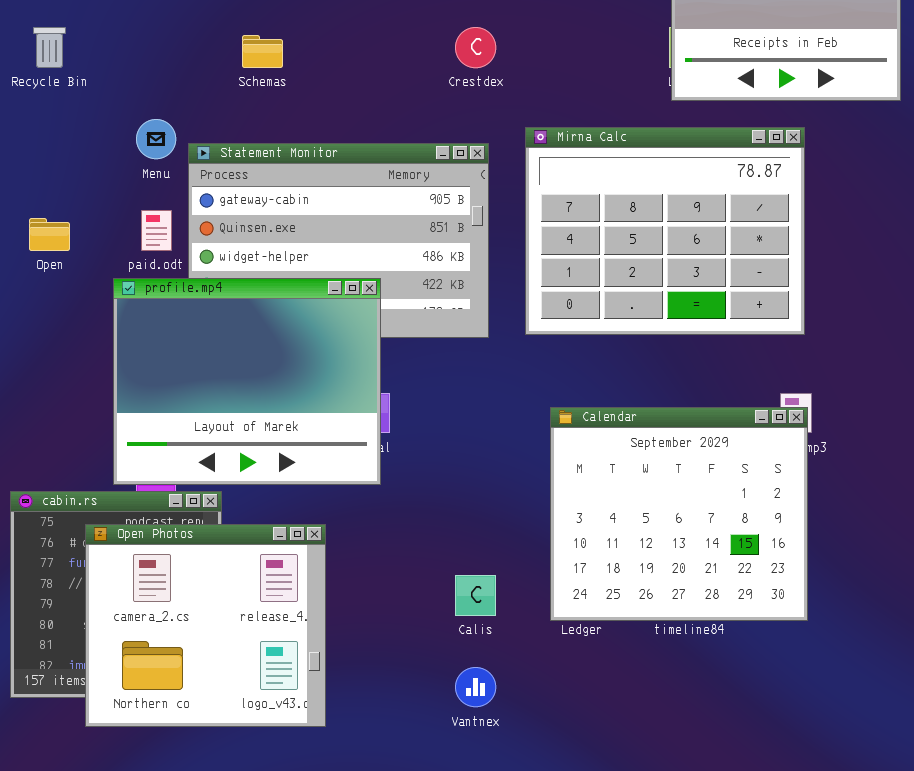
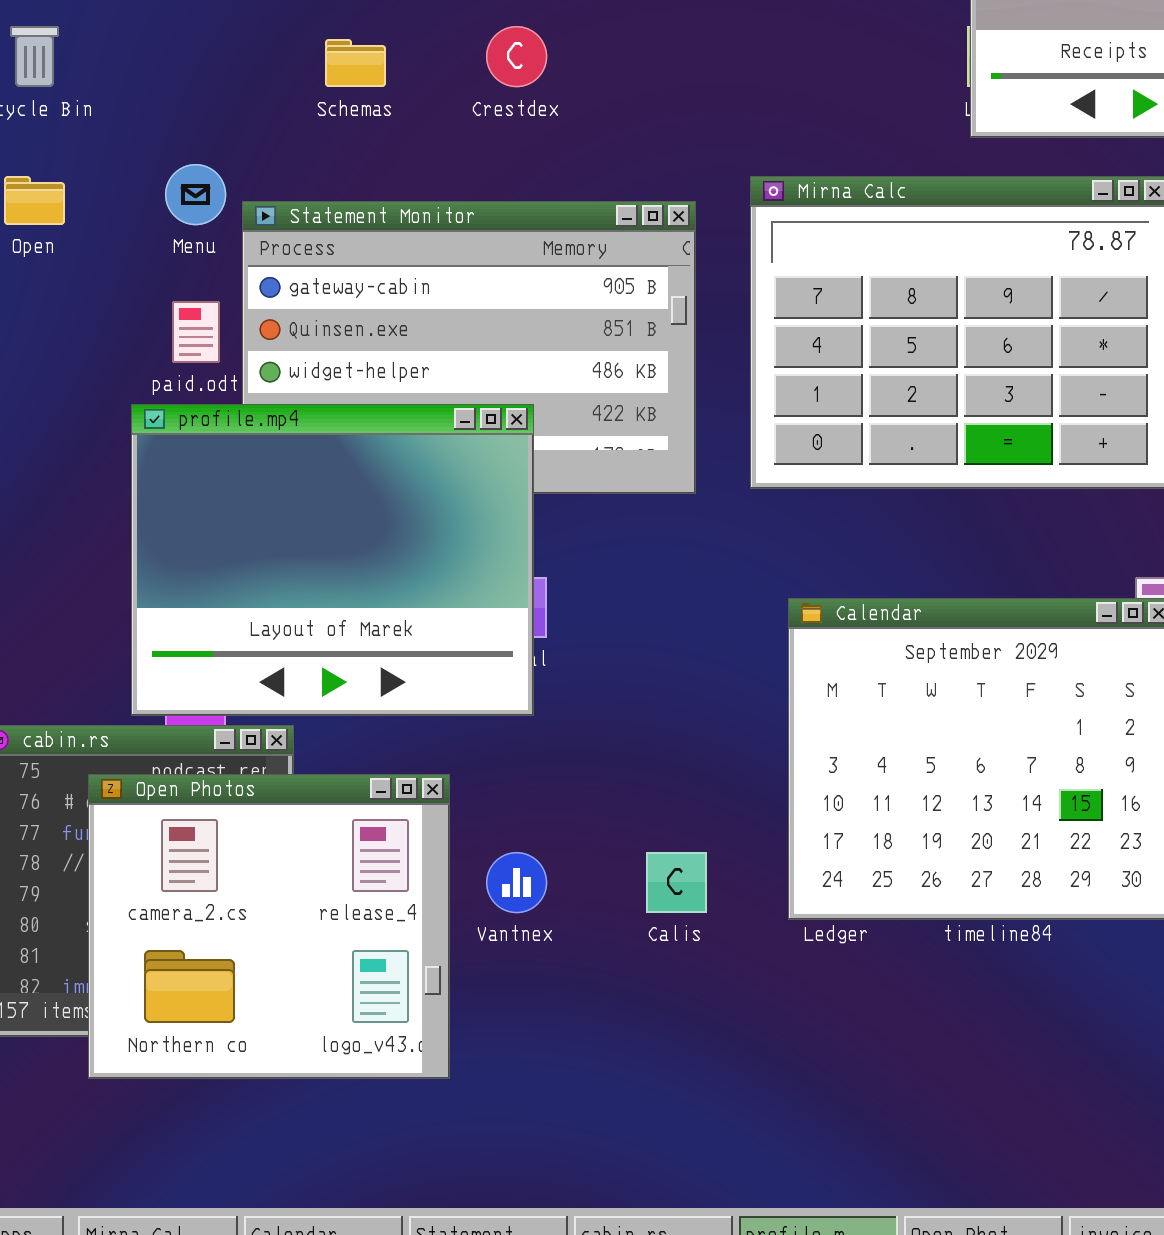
Crestdex: [455,27,496,68] -> [486,26,547,87], moved
Open: [29,218,70,251] -> [4,176,65,225], moved
Vantnex: [455,667,496,707] -> [486,852,547,913], moved

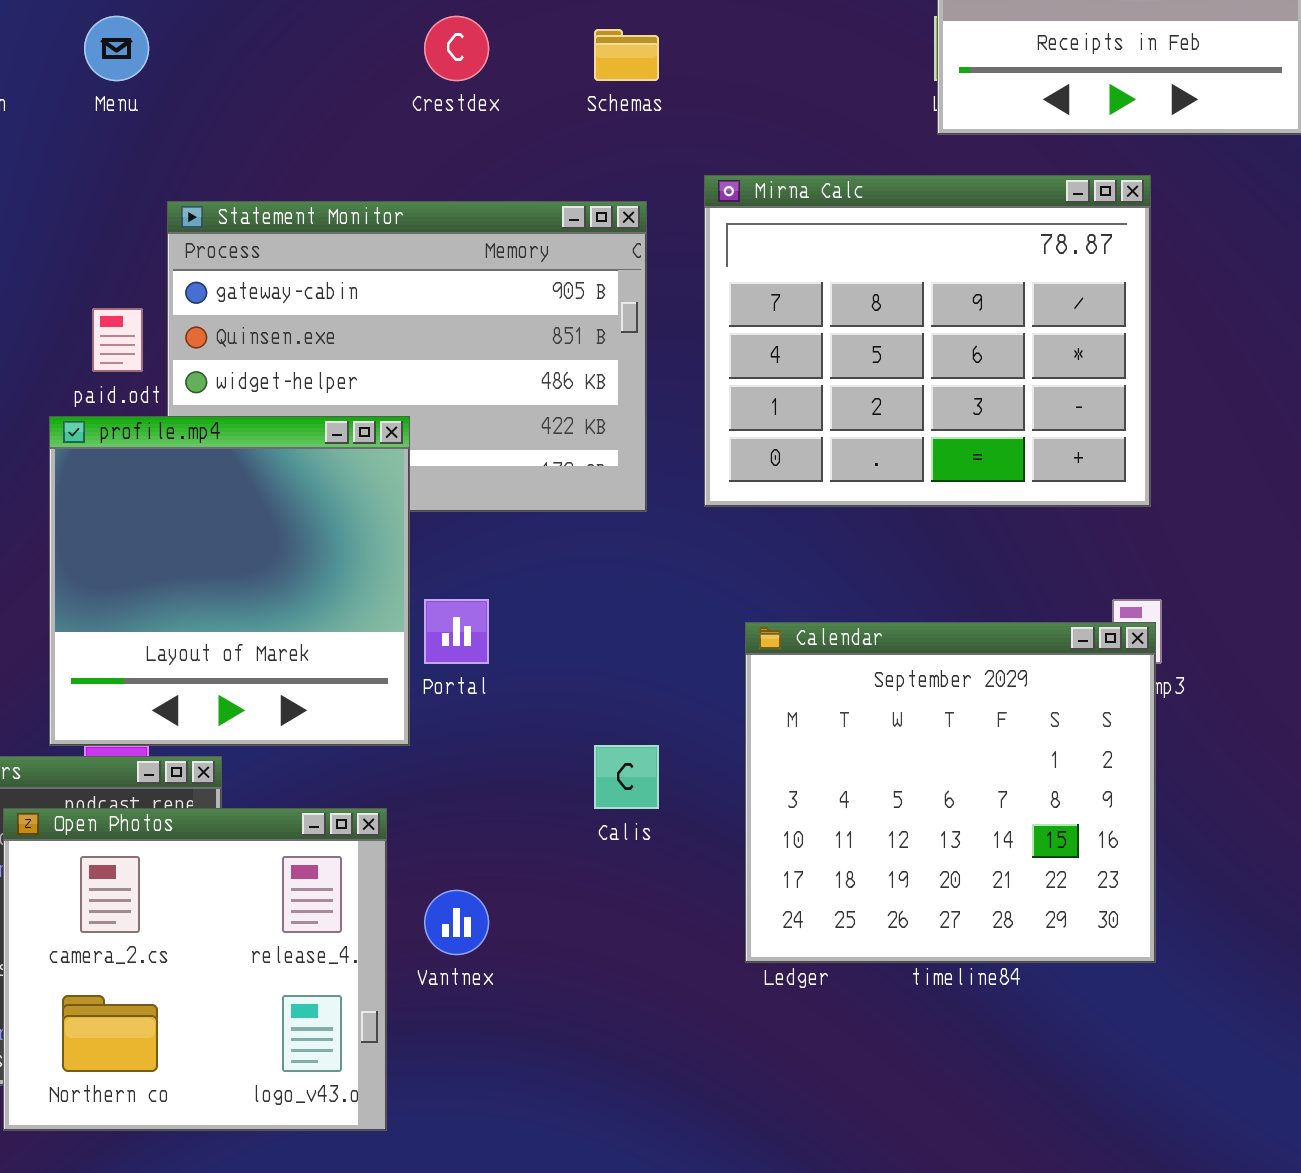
Schemas: [325,39,386,87] -> [594,29,659,81], moved
Menu: [165,164,226,225] -> [84,16,149,81], moved
profile.mp4: [131,404,534,716] -> [49,416,410,746], resized
Calis: [646,852,707,913] -> [594,745,659,809], moved

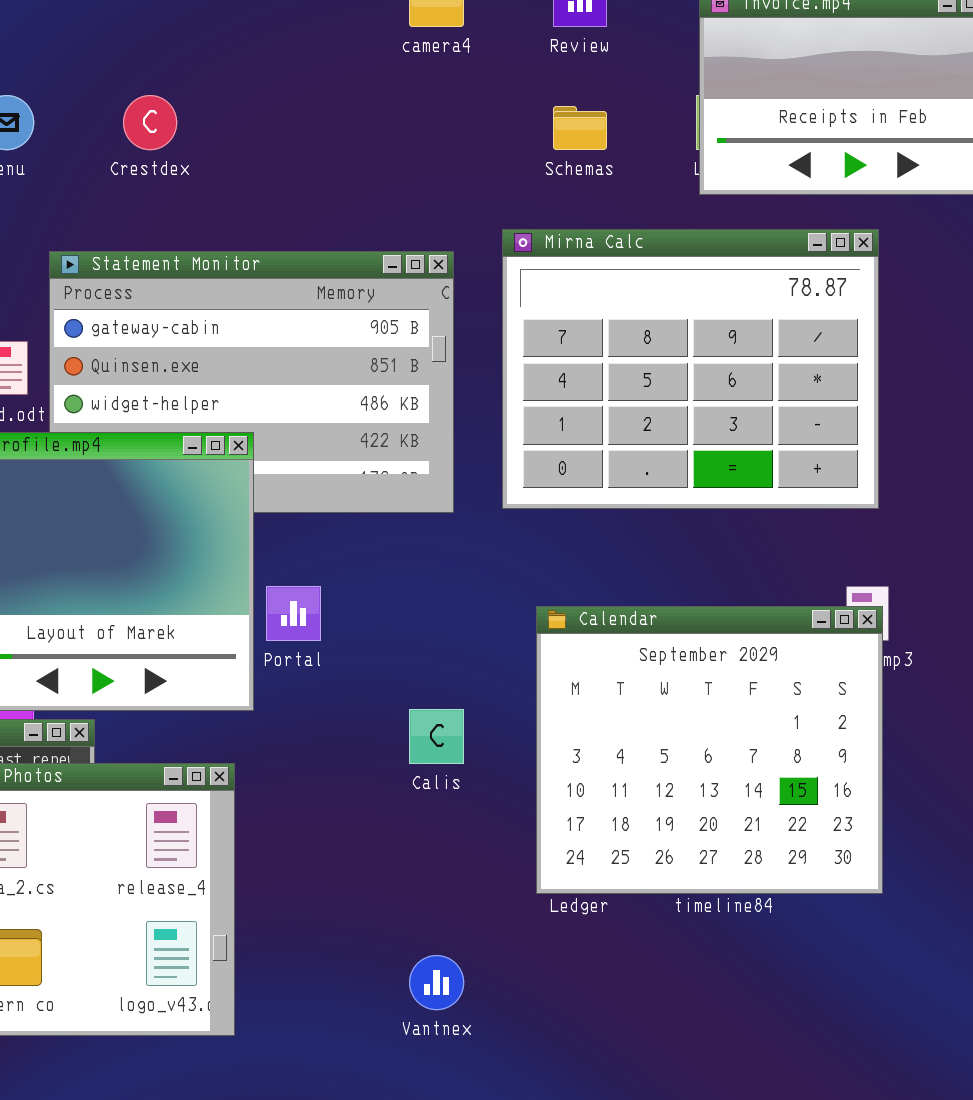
Crestdex: [424,16,489,81] -> [123,95,177,150], moved
Schemas: [594,29,659,81] -> [553,106,607,150], moved
Vantnex: [424,890,489,955] -> [409,955,464,1010], moved

